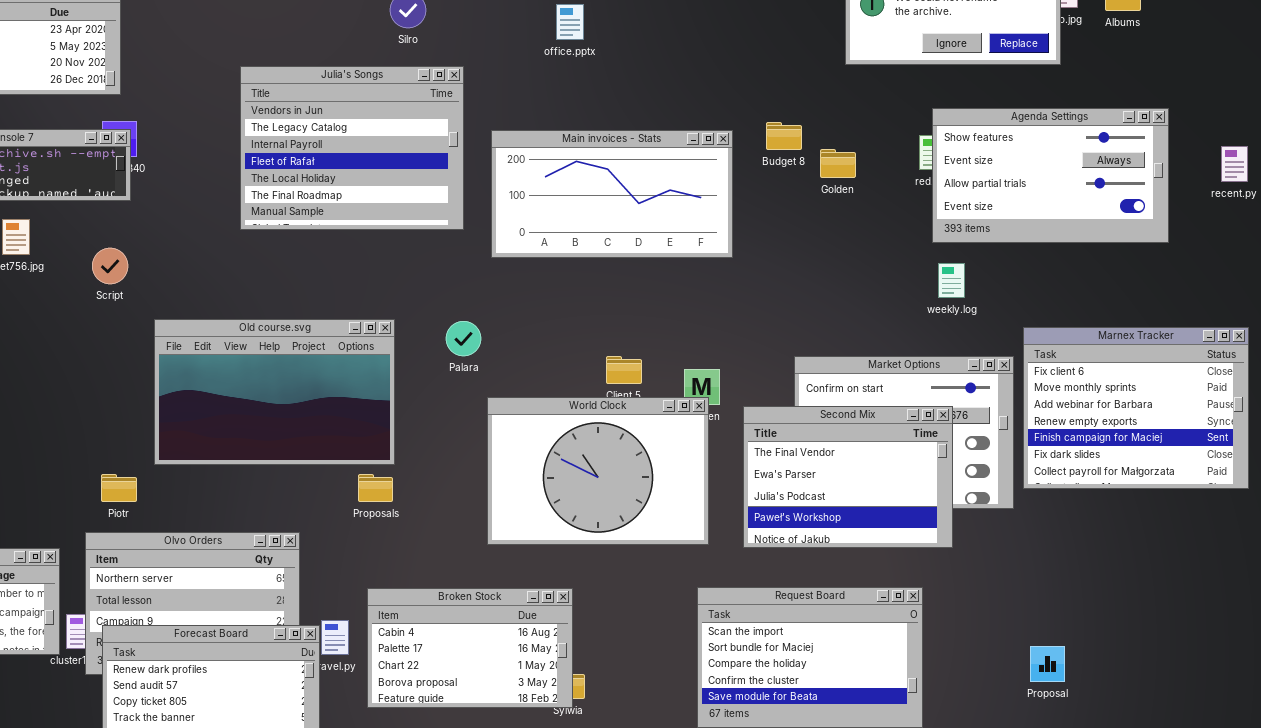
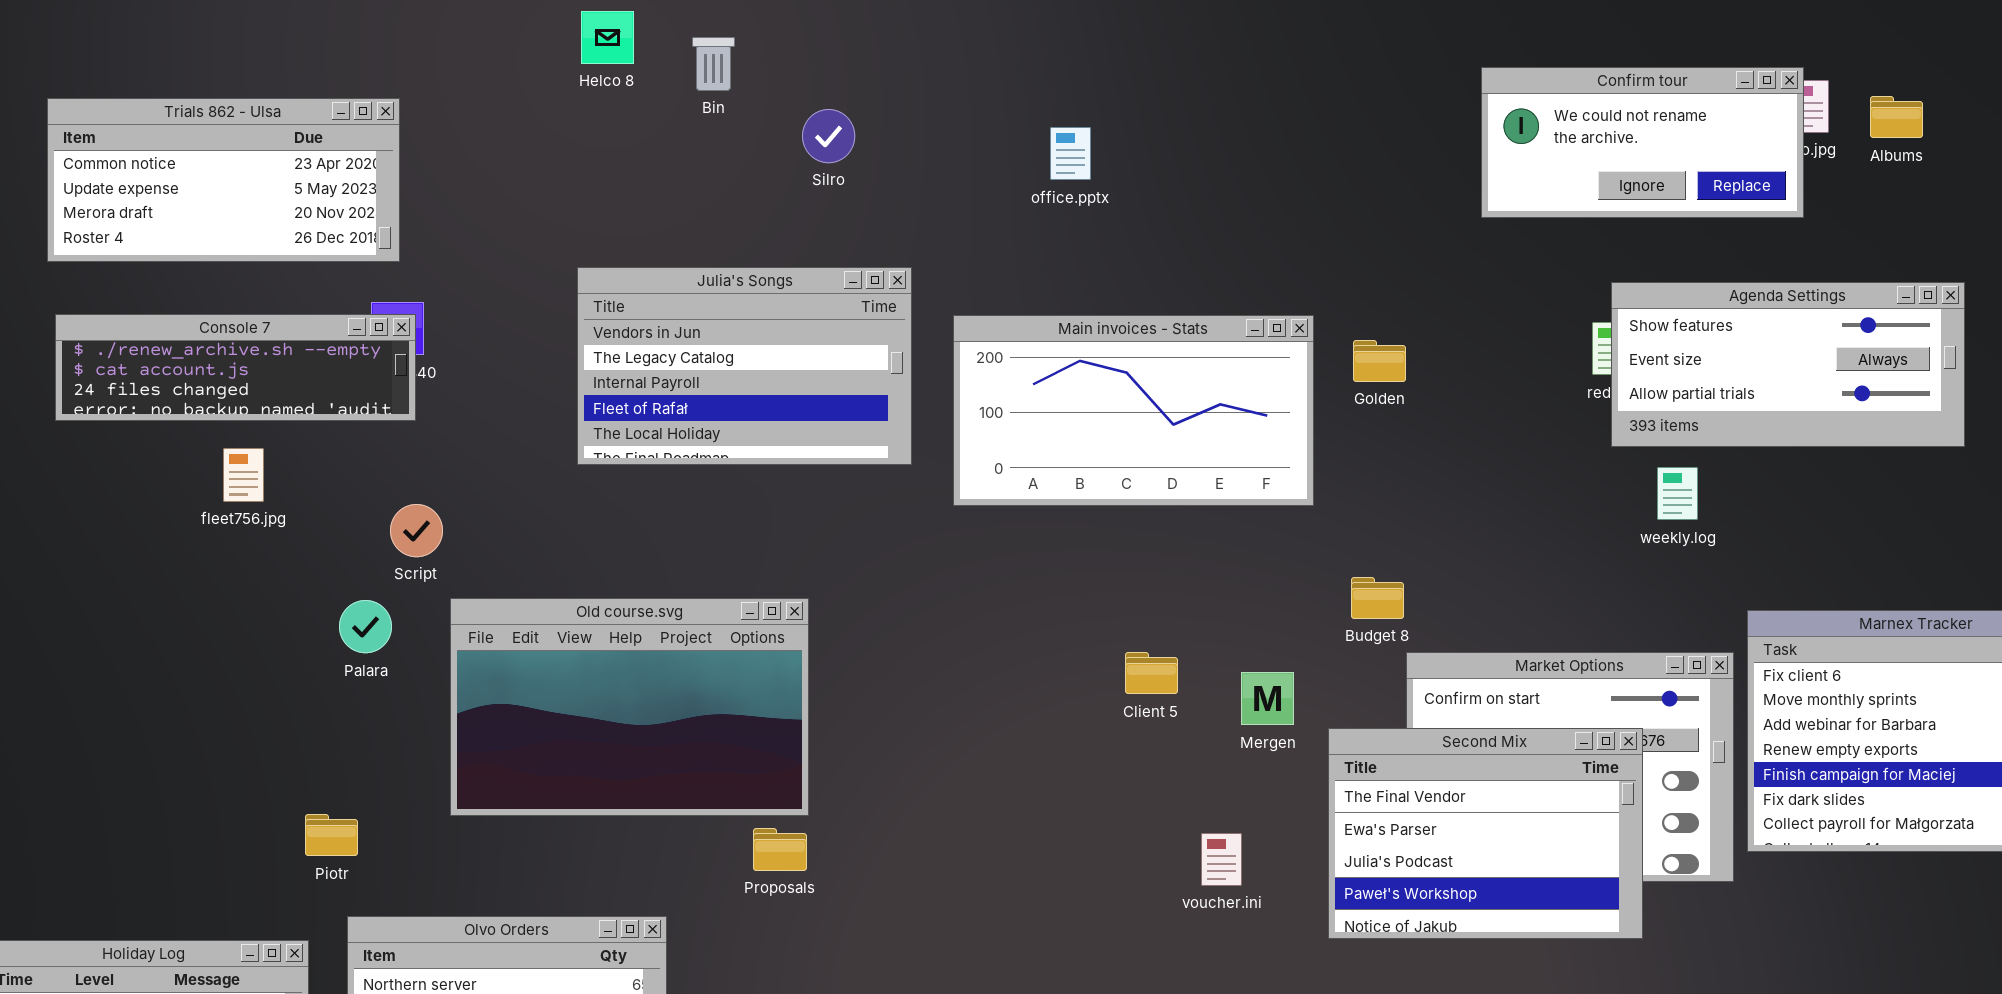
Julia's Songs: [240,66,464,230] -> [577,267,912,465], resized
Agenda Settings: [932,108,1169,243] -> [1611,282,1965,447], resized
Budget 8: [766,122,802,150] -> [1351,577,1404,619], moved
Golden: [820,149,856,178] -> [1353,340,1406,382], moved
Script: [92,248,128,284] -> [390,504,443,557], moved
weekly.log: [938,263,965,298] -> [1657,467,1698,520], moved
Palara: [446,321,481,356] -> [339,600,392,653], moved
World Clock: [487,397,709,545] -> none, closed
Piotr: [101,474,137,502] -> [305,814,358,856], moved

